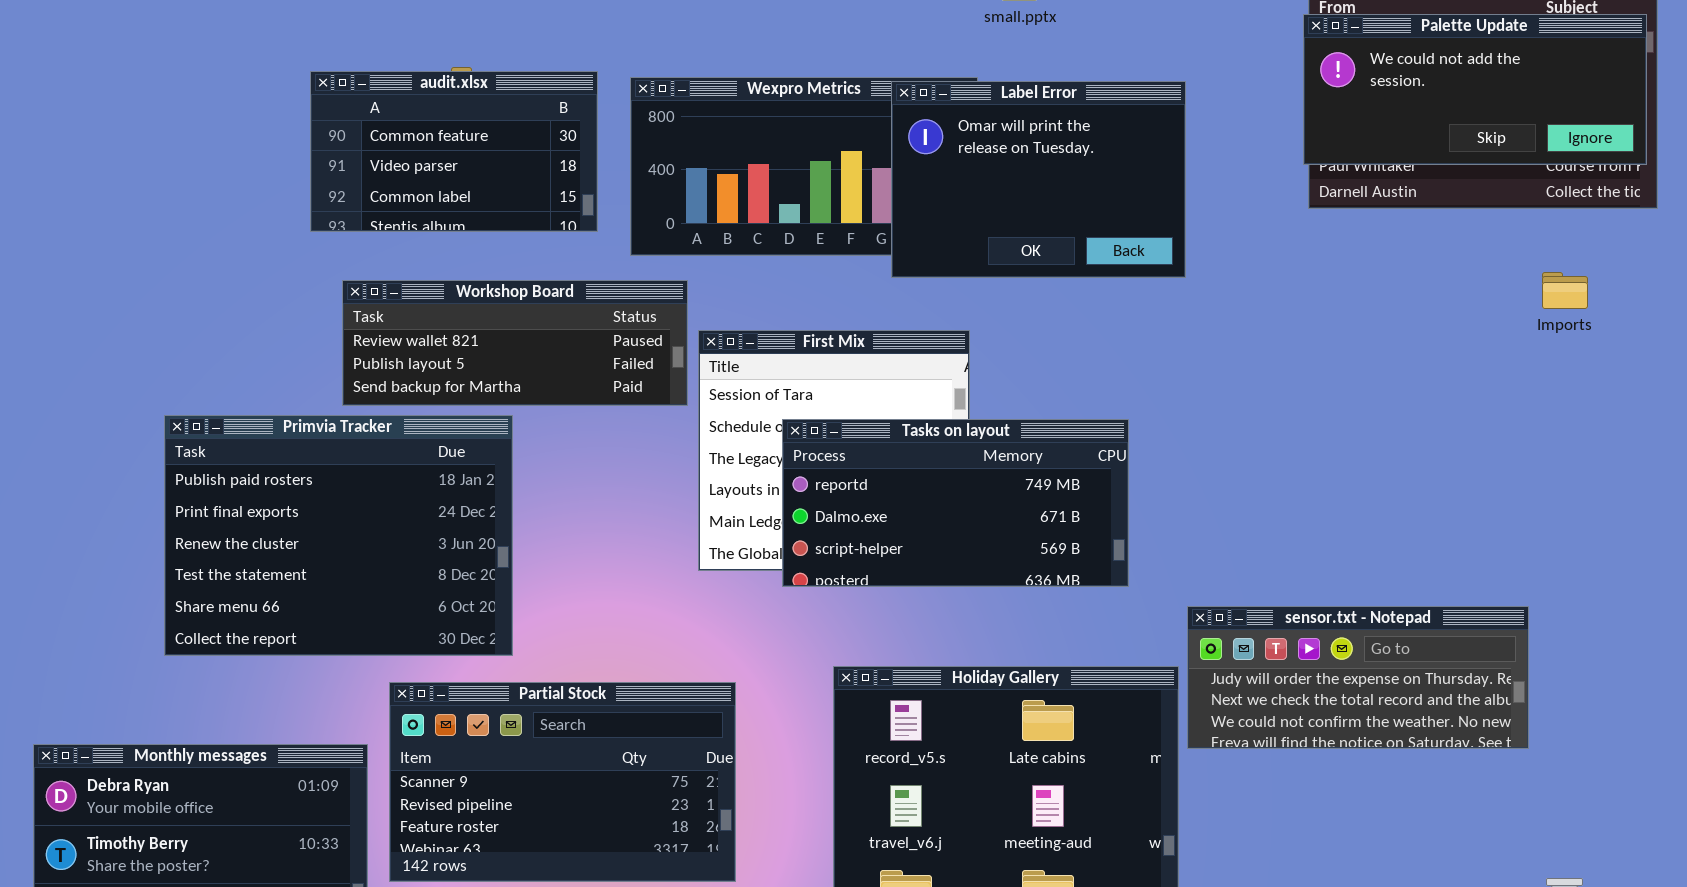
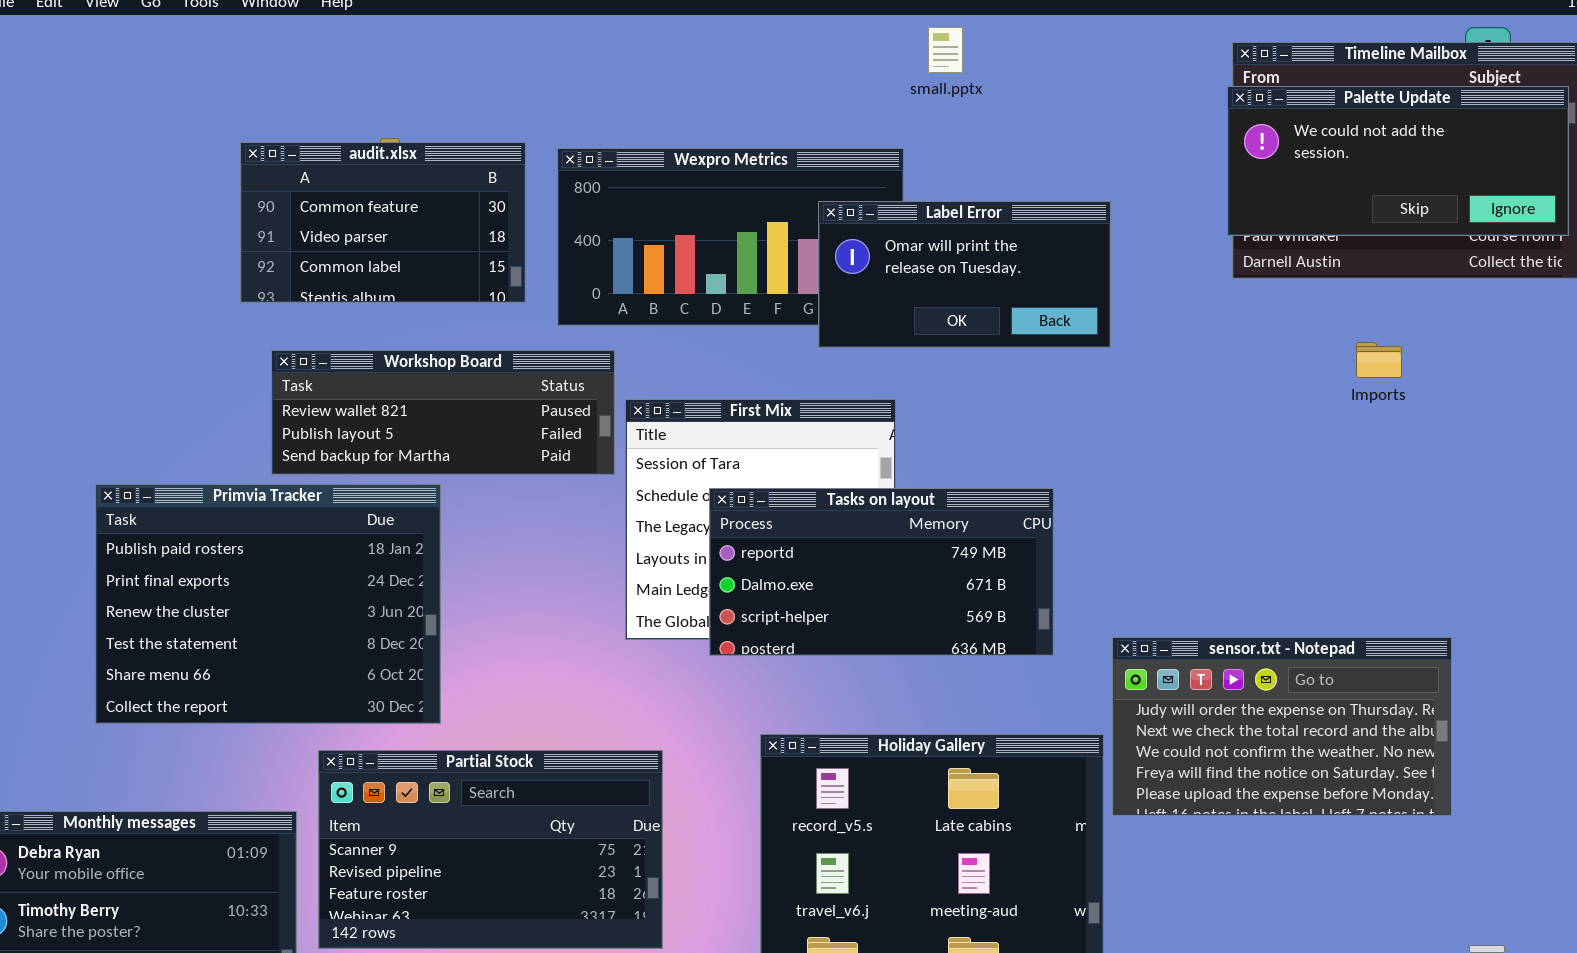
Label Error: [891,81,1186,278] -> [818,201,1111,348], resized
Imports: [1542,272,1588,309] -> [1356,342,1402,378], moved
sensor.txt - Notepad: [1187,606,1529,749] -> [1112,637,1452,816], resized

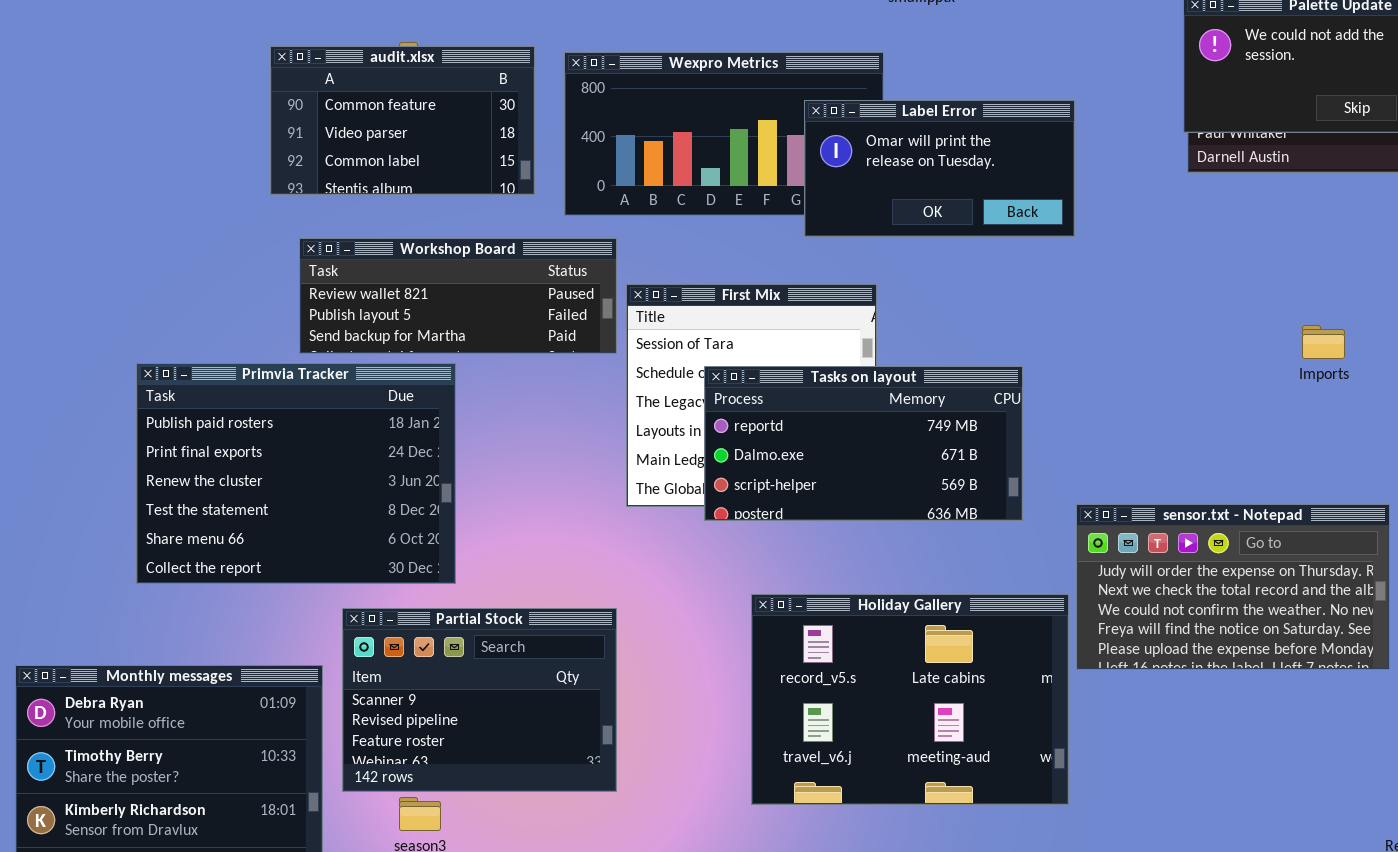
Imports: [1356,342,1402,378] -> [1302,325,1345,359], moved
Partial Stock: [318,750,663,949] -> [342,608,617,792], resized

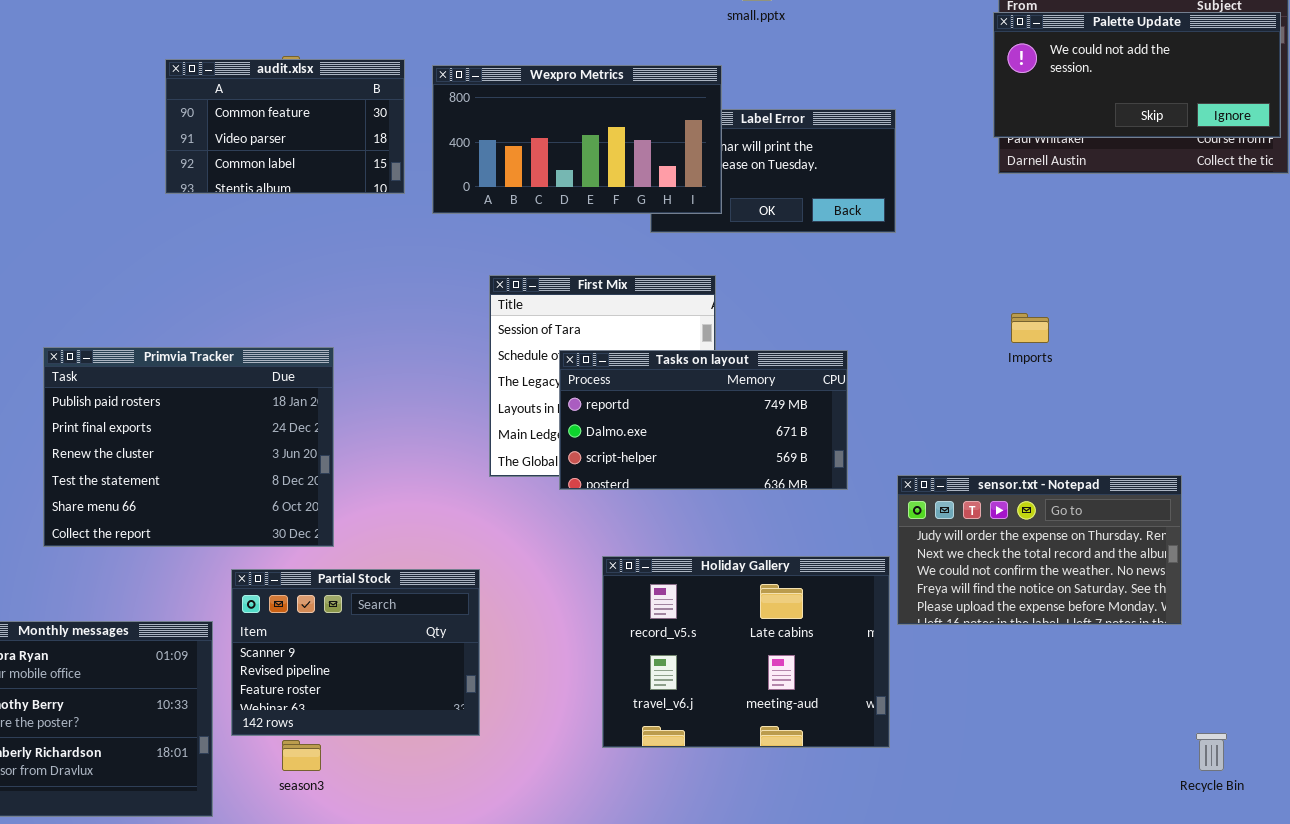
Wexpro Metrics: [564,52,884,216] -> [432,65,722,214], raised
Workshop Board: [299,238,617,354] -> none, closed
Imports: [1302,325,1345,359] -> [1011,313,1049,343], moved

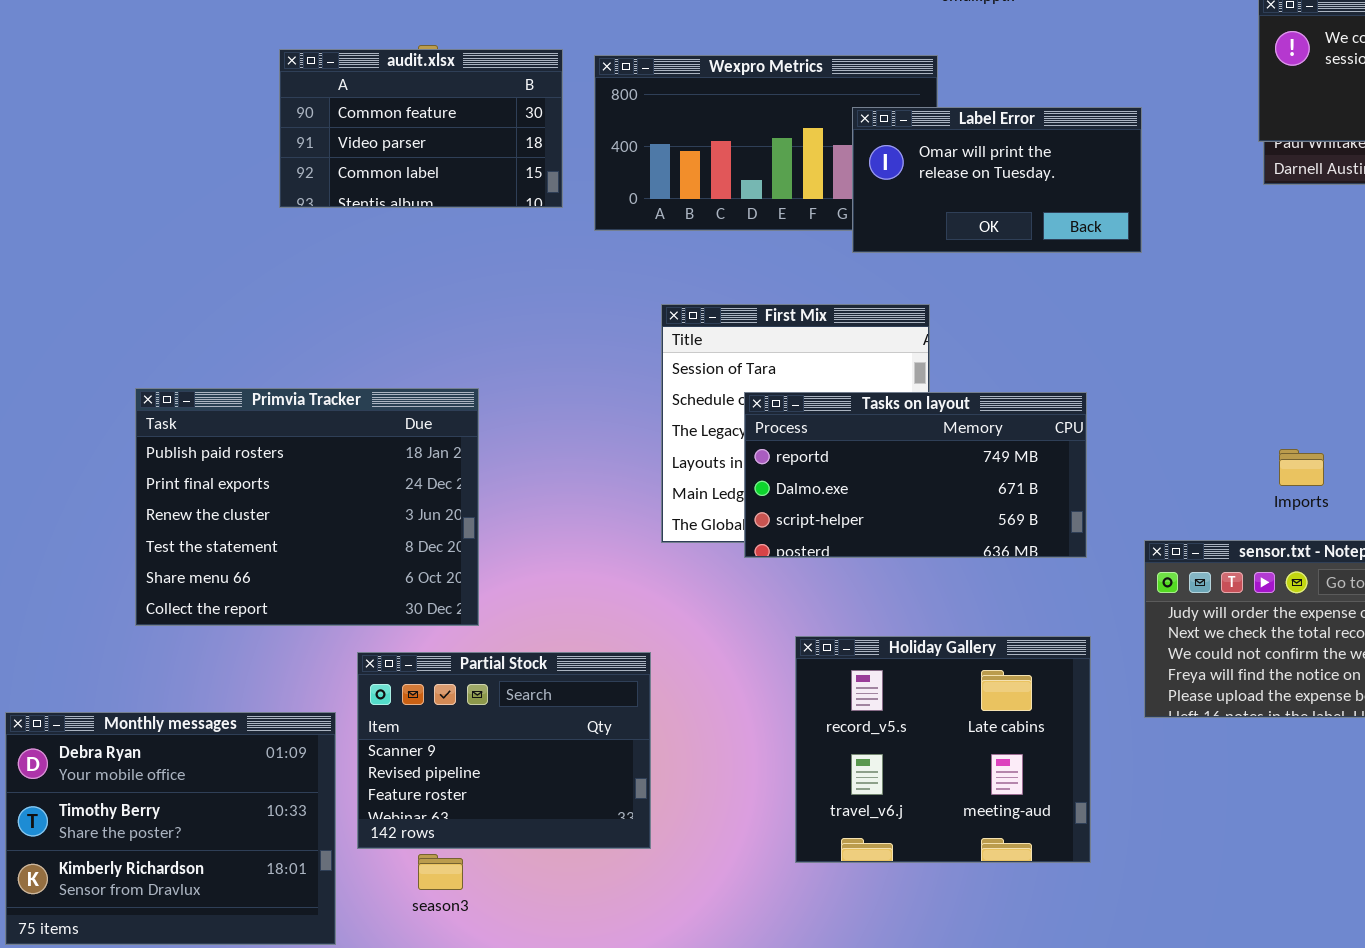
Label Error: [650,109,896,233] -> [852,107,1142,253], raised
Imports: [1011,313,1049,343] -> [1279,449,1324,486], moved
Holiday Gallery: [602,556,890,748] -> [795,636,1091,863], resized

